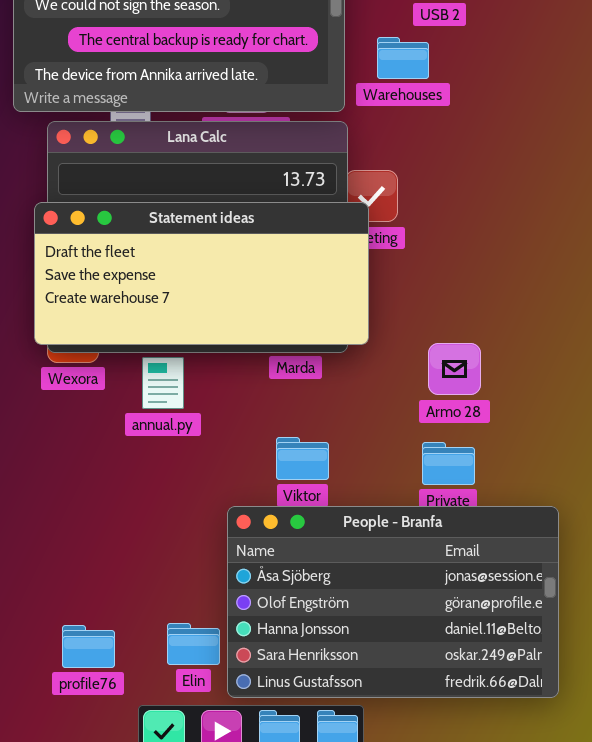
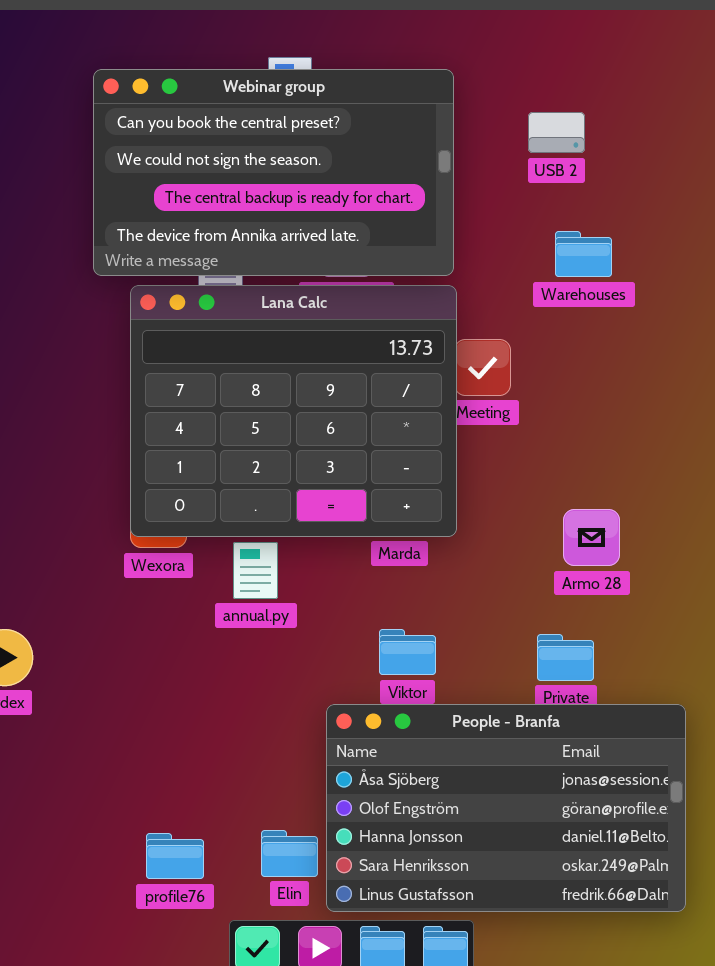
Warehouses: [377,37,429,79] -> [555,231,612,277], moved
Statement ideas: [34,202,369,345] -> none, closed
Armo 28: [428,343,481,395] -> [563,509,620,566], moved

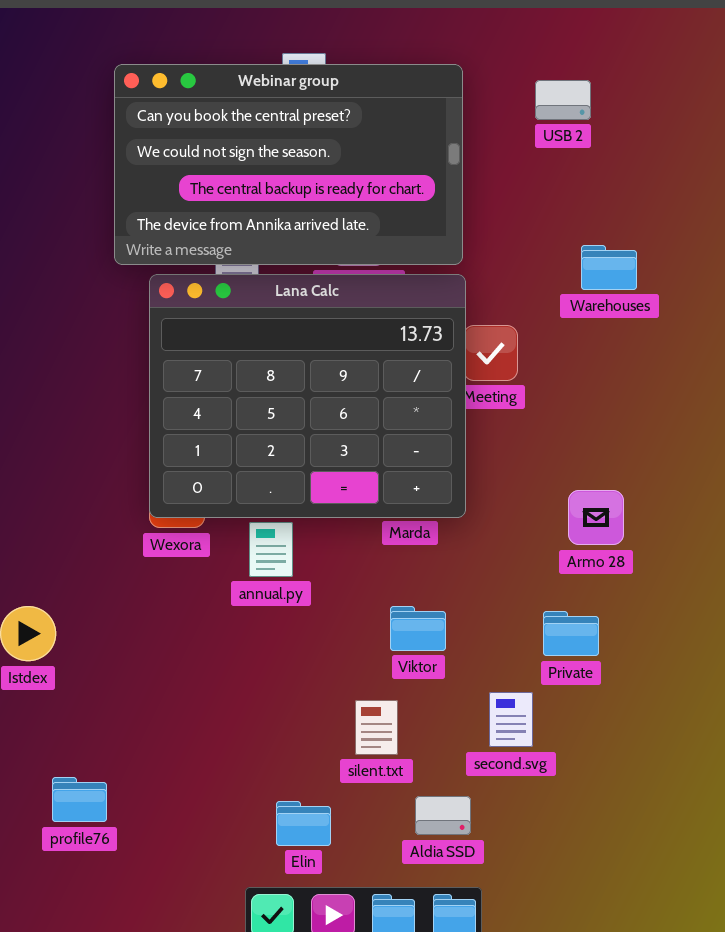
USB 2: [528,112,585,153] -> [535,80,591,120], moved
Warehouses: [555,231,612,277] -> [581,245,637,290], moved
People - Branfa: [326,704,686,912] -> none, closed
profile76: [146,833,204,879] -> [52,777,107,822], moved

